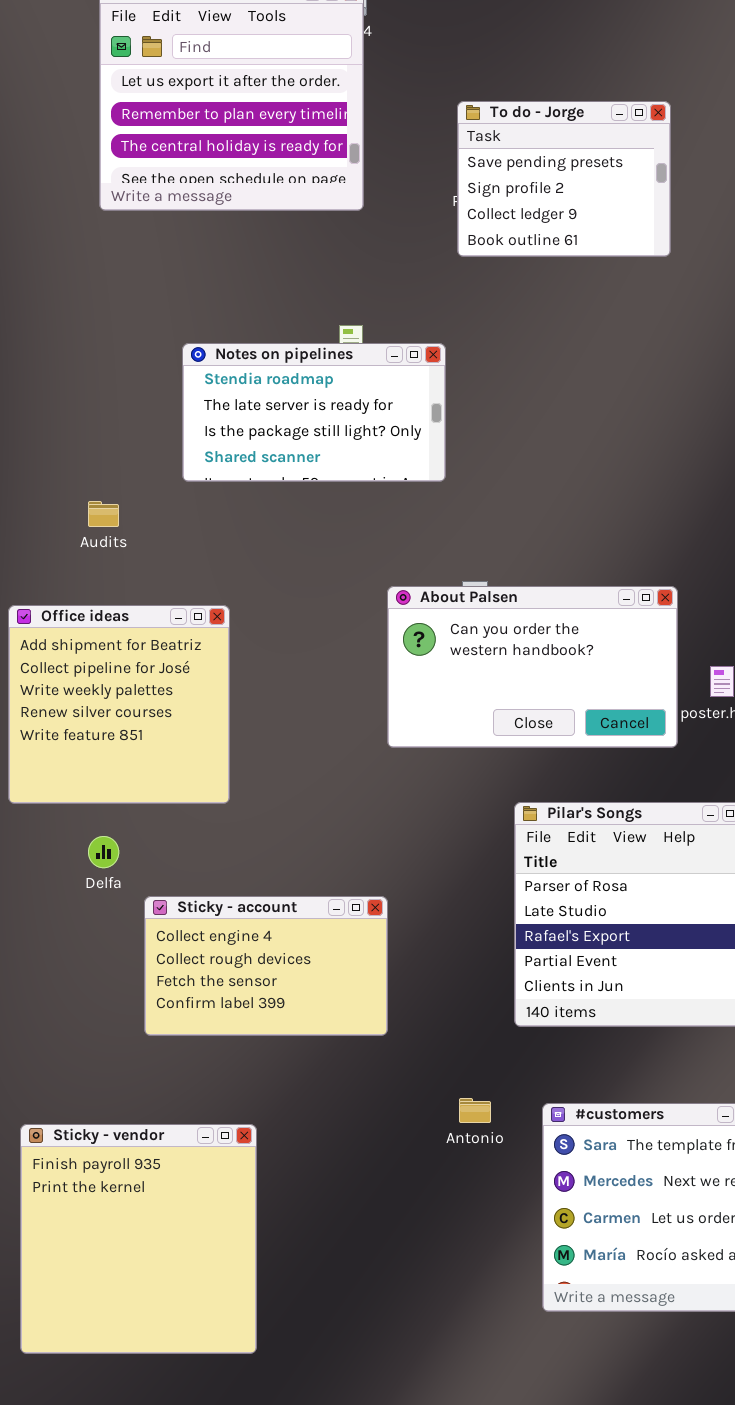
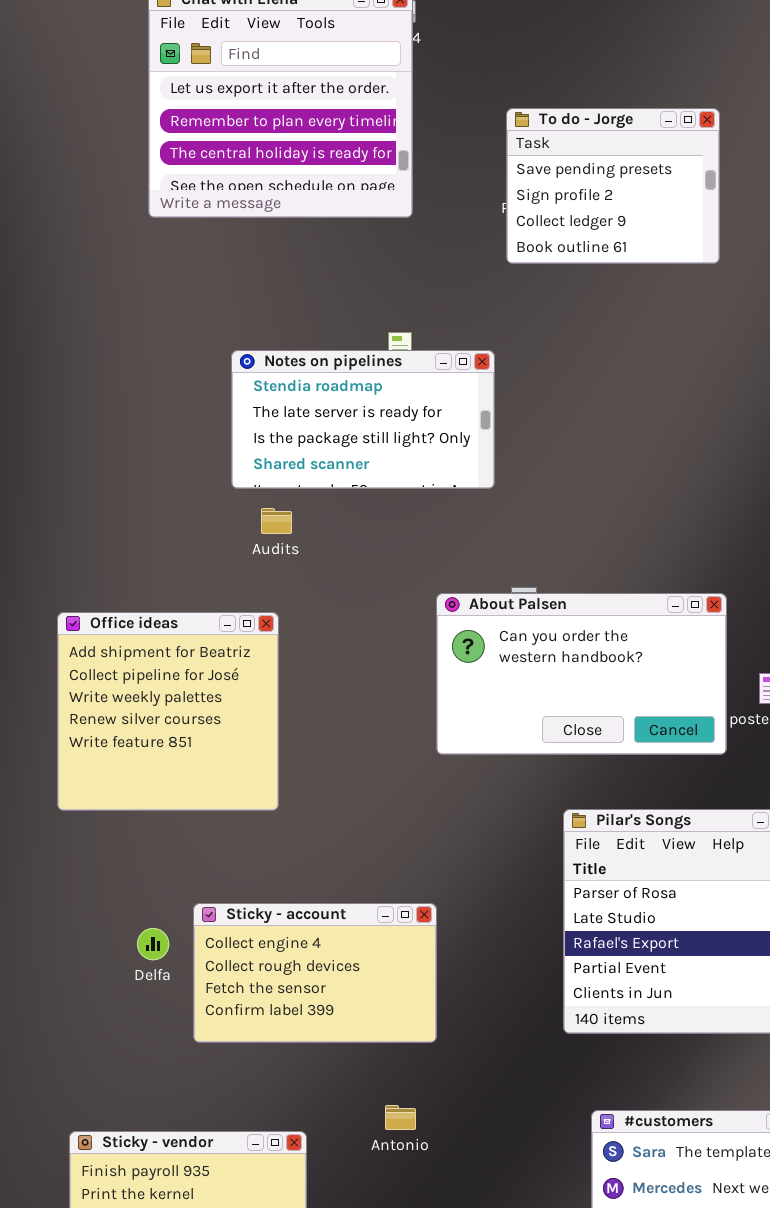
Audits: [88,501,119,527] -> [261,508,292,534], moved
Delfa: [88,836,119,868] -> [137,928,169,960], moved
Antonio: [459,1098,491,1123] -> [385,1105,416,1130], moved

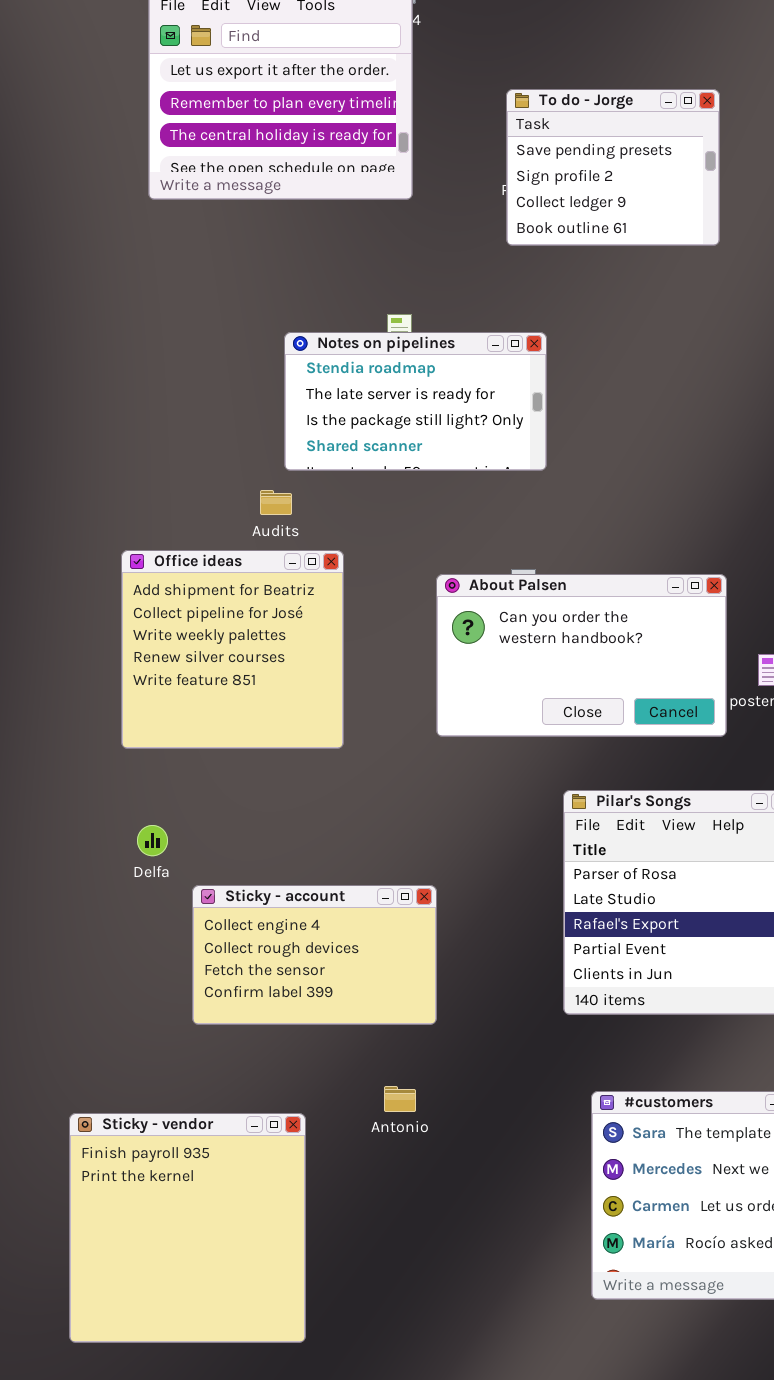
Notes on pipelines: [231,350,495,489] -> [284,332,547,471], moved
Office ideas: [57,612,279,811] -> [121,550,344,749], moved
Delfa: [137,928,169,960] -> [137,825,168,856], moved

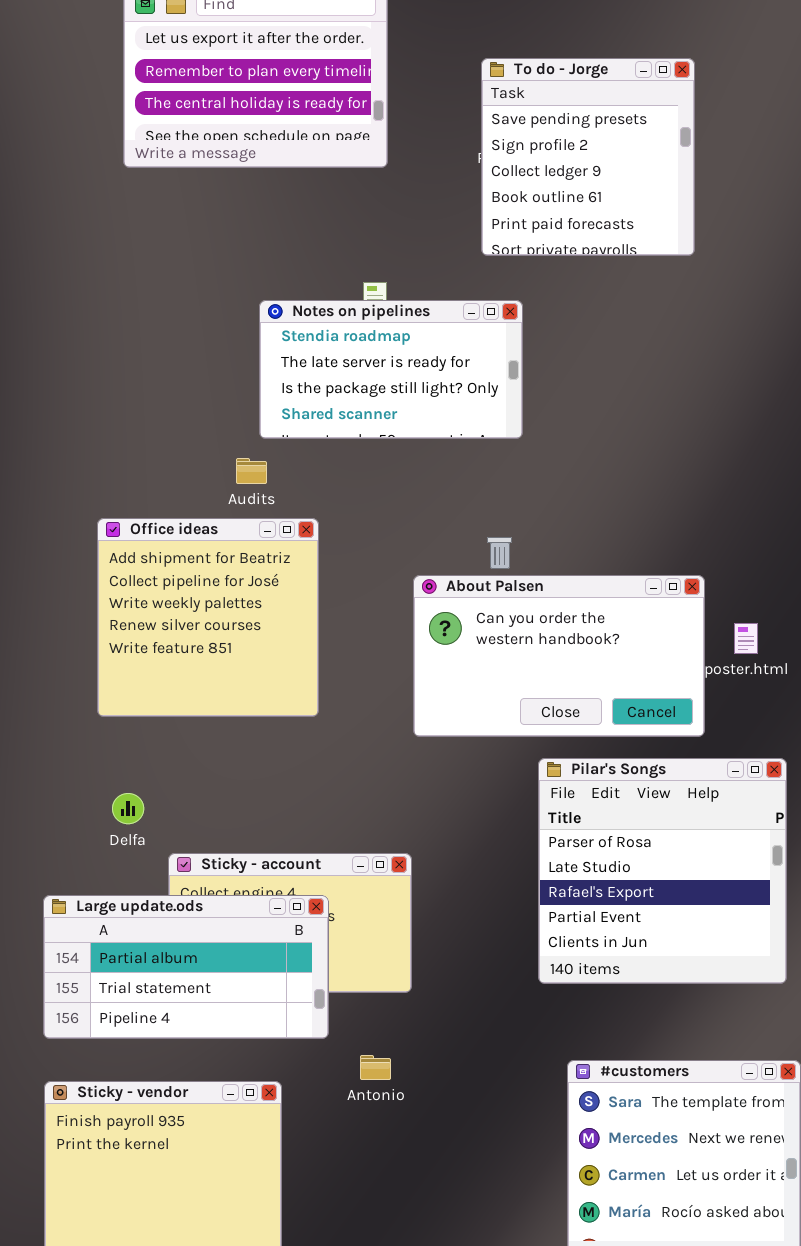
To do - Jorge: [506,89,720,246] -> [481,58,695,256], resized
About Palsen: [436,574,727,737] -> [413,575,705,737], moved
Large update.ods: none -> [43,895,329,1039], opened

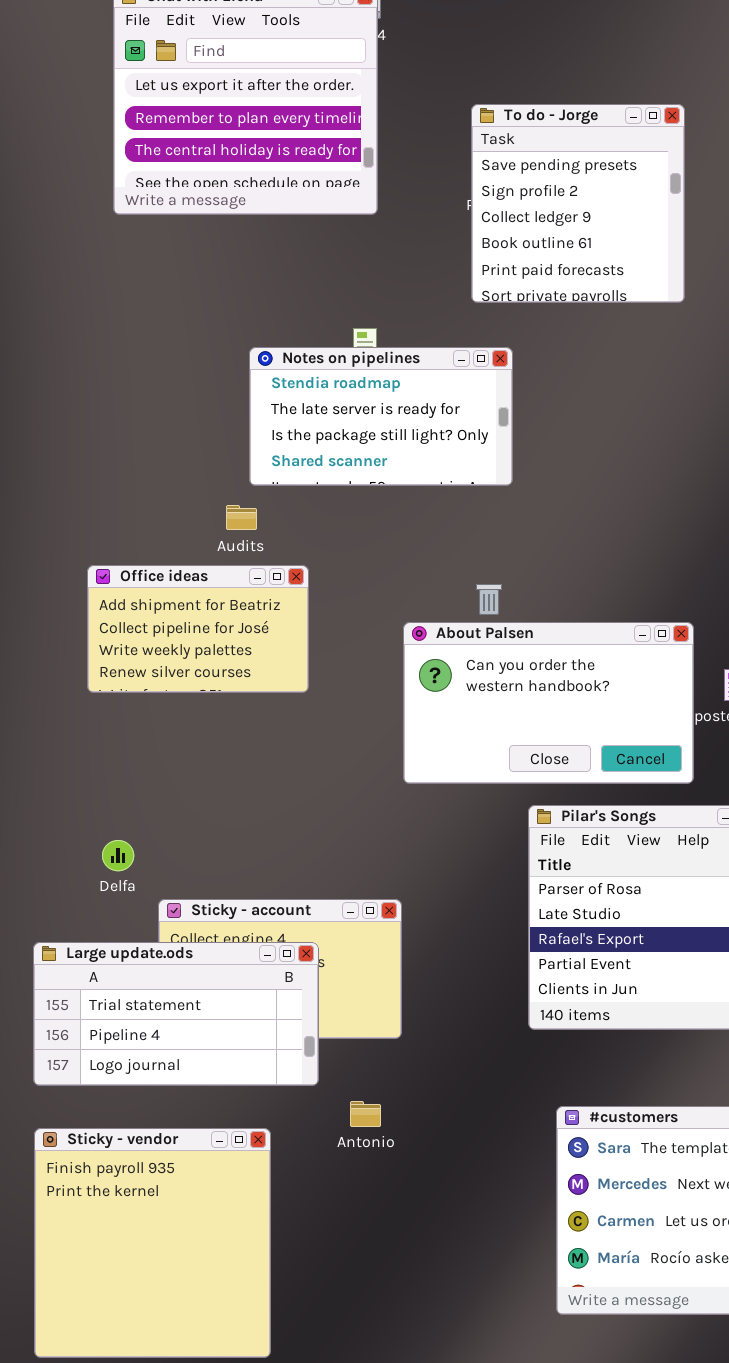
Office ideas: [97,518,319,717] -> [87,565,309,693], resized
Large update.ods: [43,895,329,1039] -> [33,942,319,1086], scrolled down 1 row

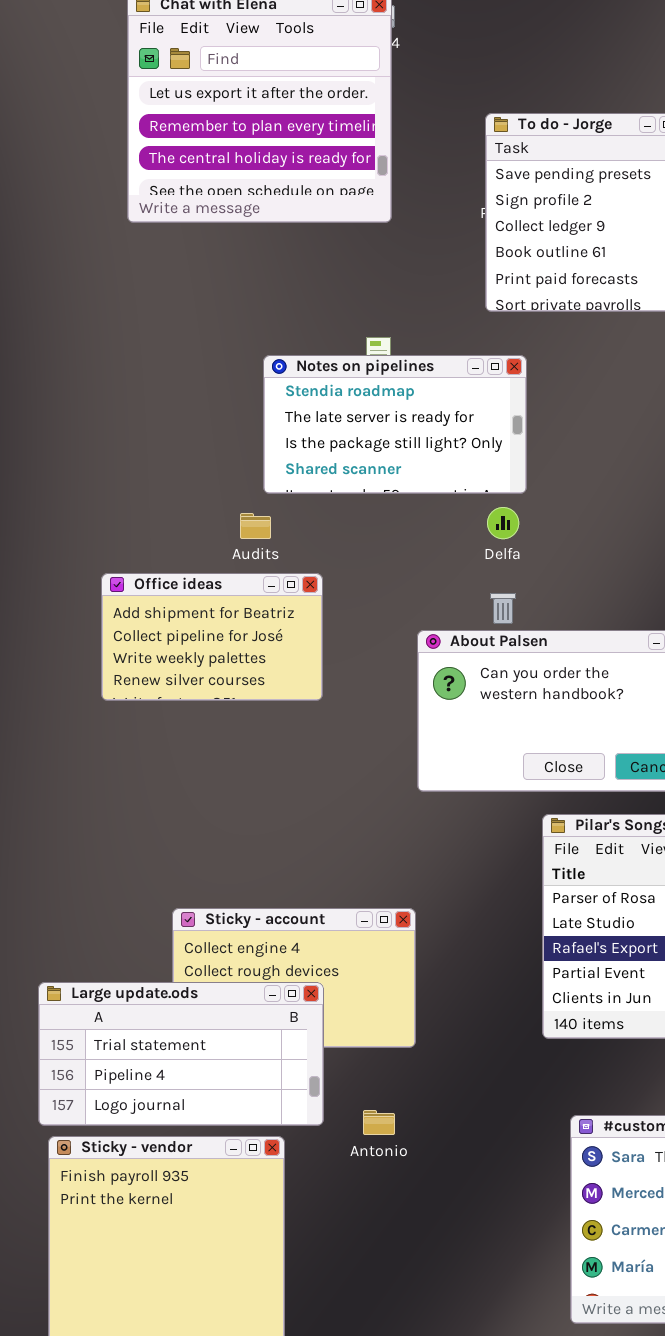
Delfa: [102,840,134,871] -> [487,507,519,539], moved
Large update.ods: [33,942,319,1086] -> [38,982,324,1126], moved

